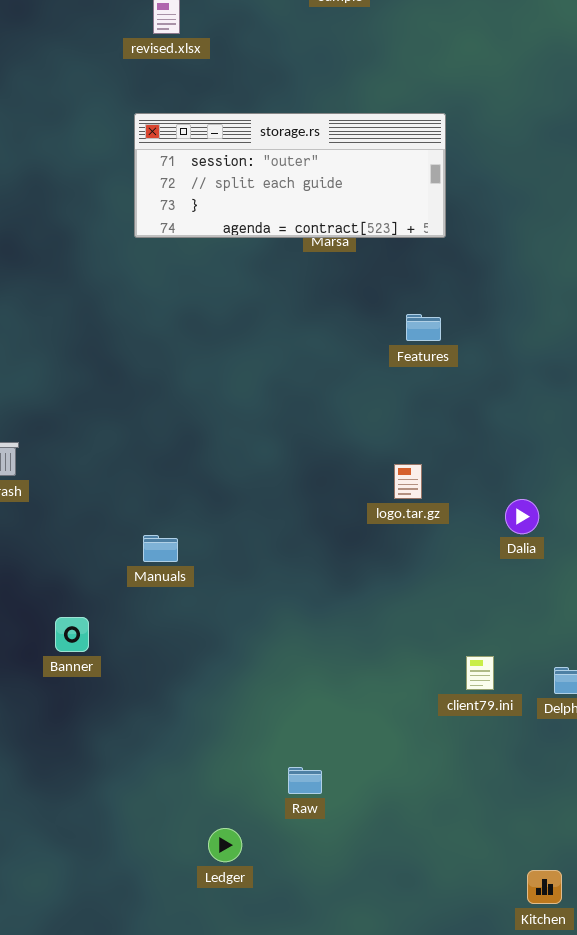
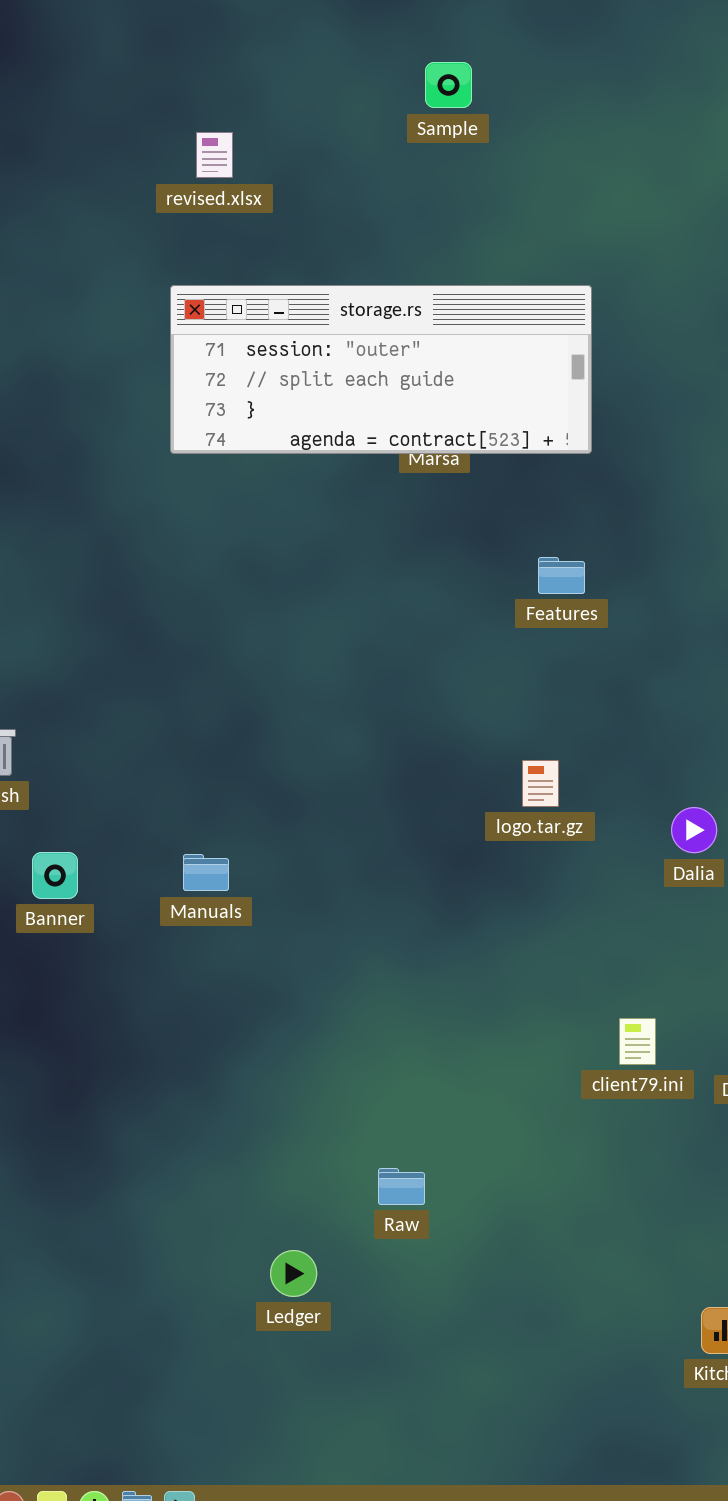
Banner: [55,617,89,652] -> [32,852,78,899], moved

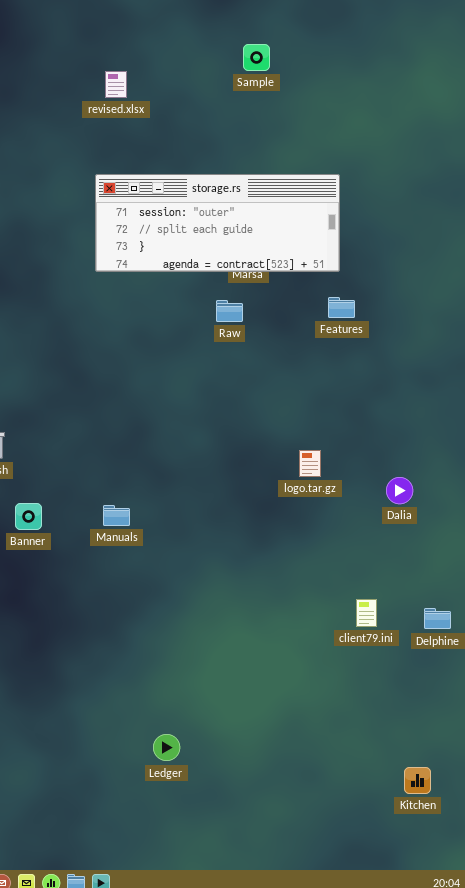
revised.xlsx: [196,132,233,178] -> [105,71,127,98], moved
Features: [538,557,585,594] -> [328,297,355,318], moved
Raw: [378,1168,425,1205] -> [216,300,243,322], moved

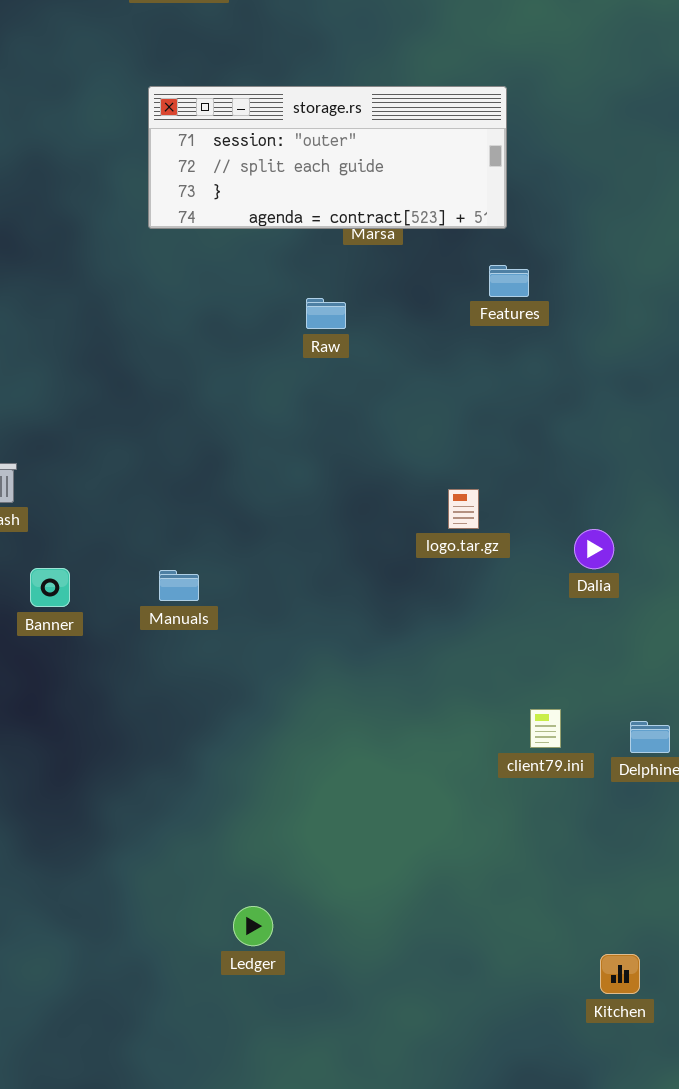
Raw: [216,300,243,322] -> [306,298,346,329], moved

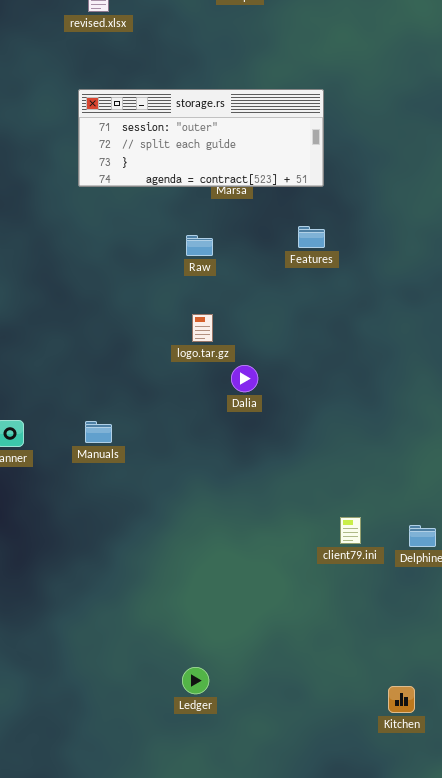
Features: [489,265,529,297] -> [298,226,325,248], moved
logo.tar.gz: [448,489,479,529] -> [192,314,213,342], moved
Dalia: [574,529,614,569] -> [231,365,258,392], moved
Ledger: [233,906,273,946] -> [182,667,209,694], moved

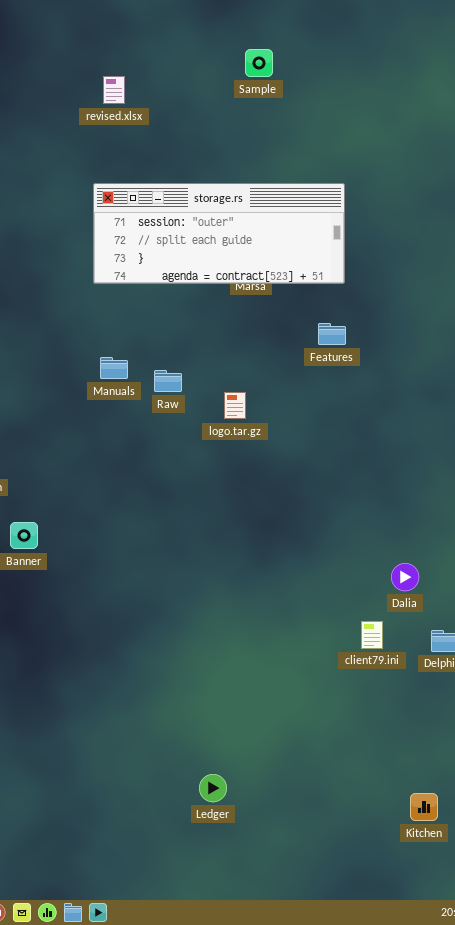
Raw: [186,235,213,256] -> [154,370,182,392], moved
logo.tar.gz: [192,314,213,342] -> [224,392,246,419], moved
Dalia: [231,365,258,392] -> [391,563,419,591], moved
Manuals: [85,421,112,443] -> [100,357,128,379], moved

